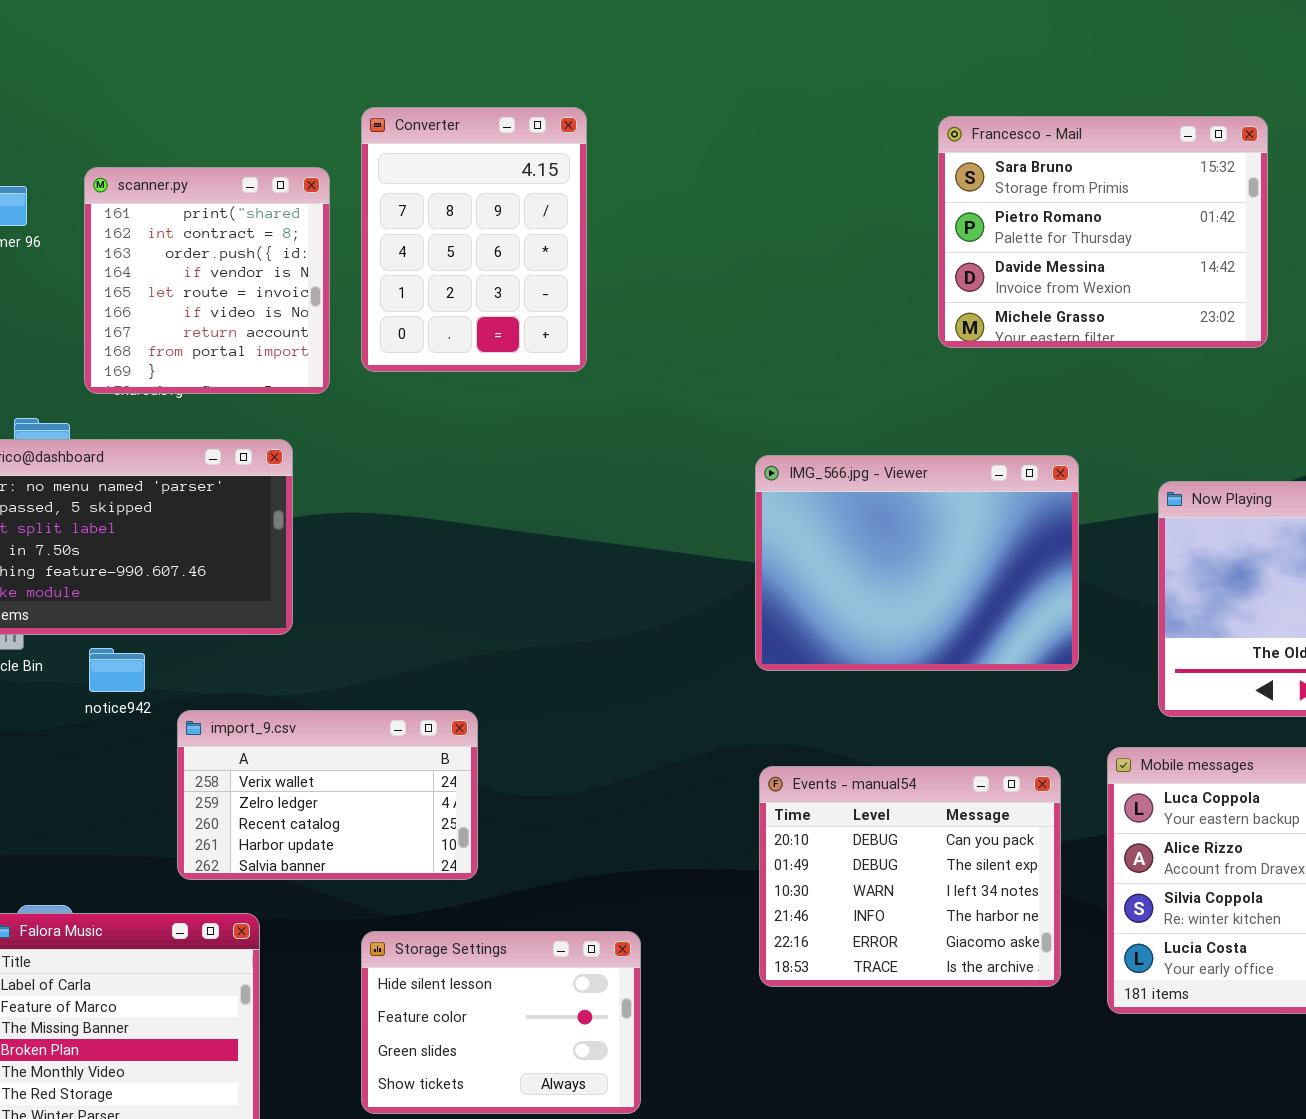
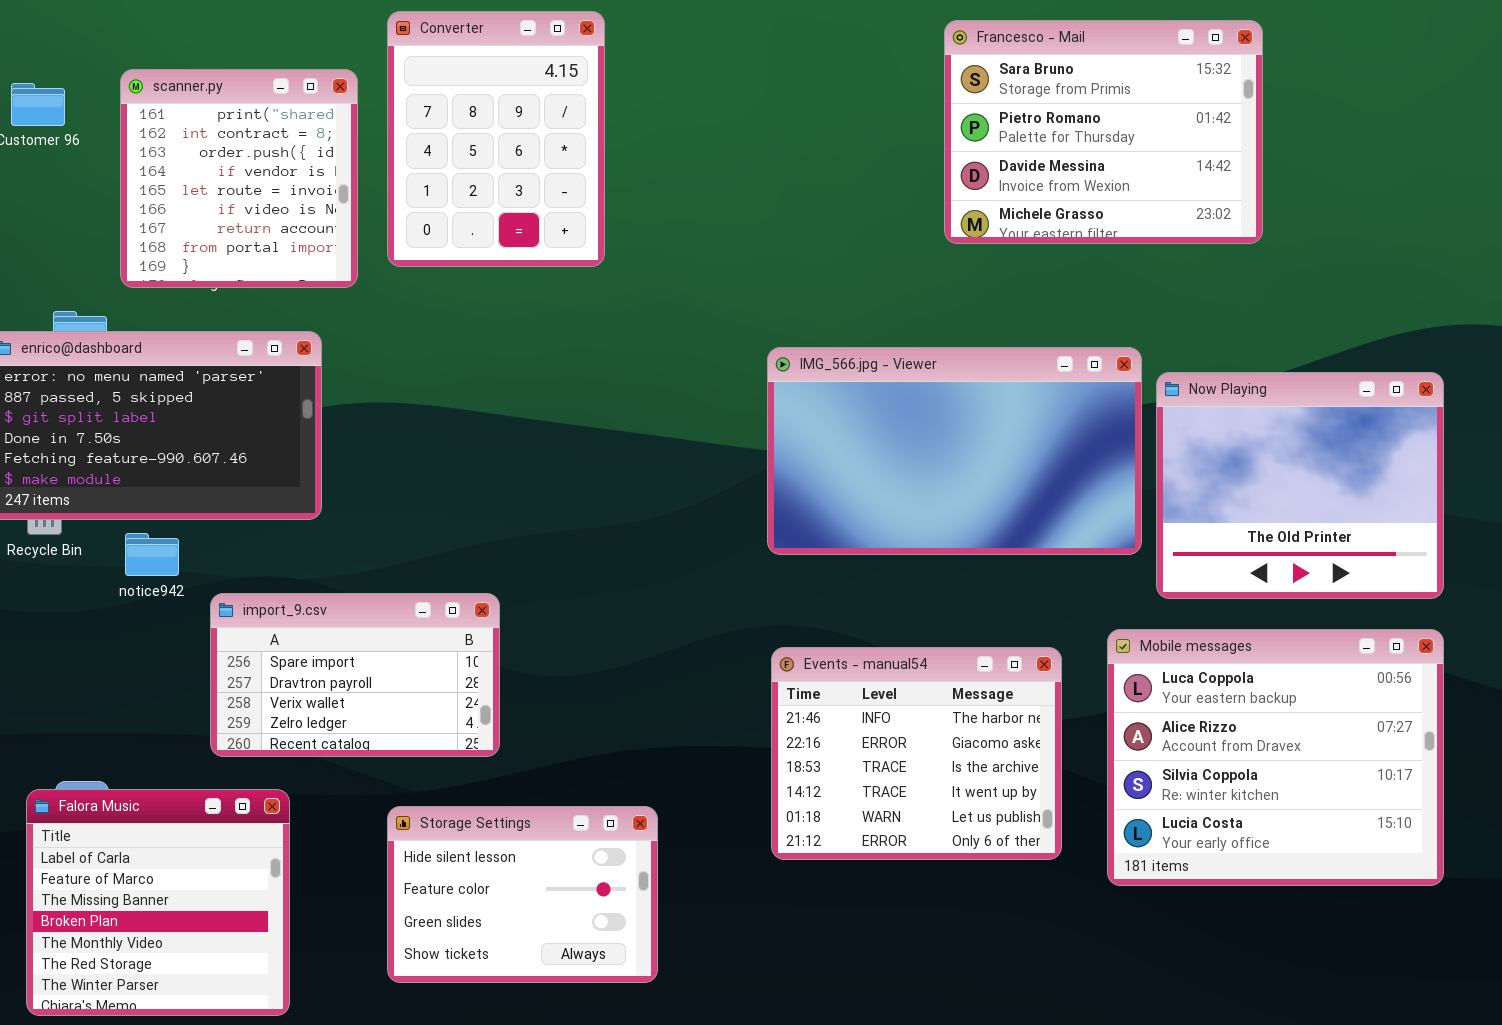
IMG_566.jpg - Viewer: [755,455,1079,671] -> [767,347,1142,555], resized
import_9.csv: [177,710,478,880] -> [210,593,500,757], scrolled up 2 rows
Events - manual54: [759,766,1061,987] -> [771,647,1062,860], scrolled down 3 rows

